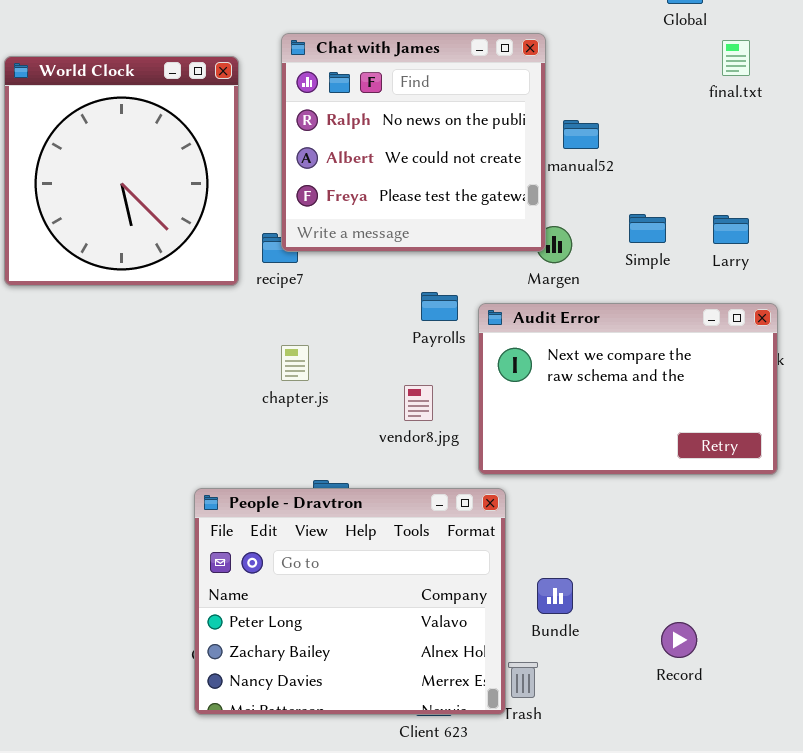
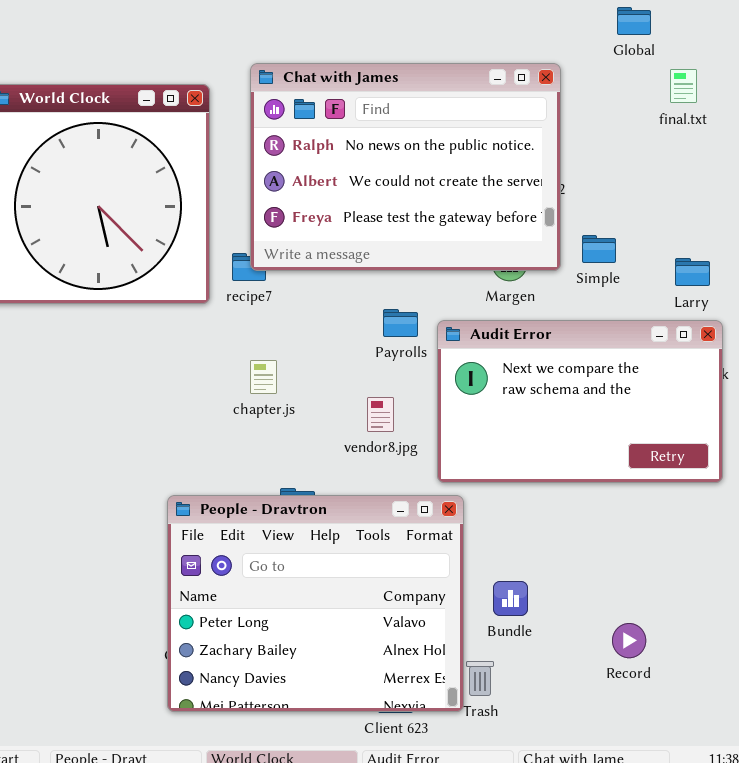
Chat with James: [281,33,546,252] -> [250,63,561,271], resized
Larry: [713,215,749,244] -> [675,258,710,286], moved

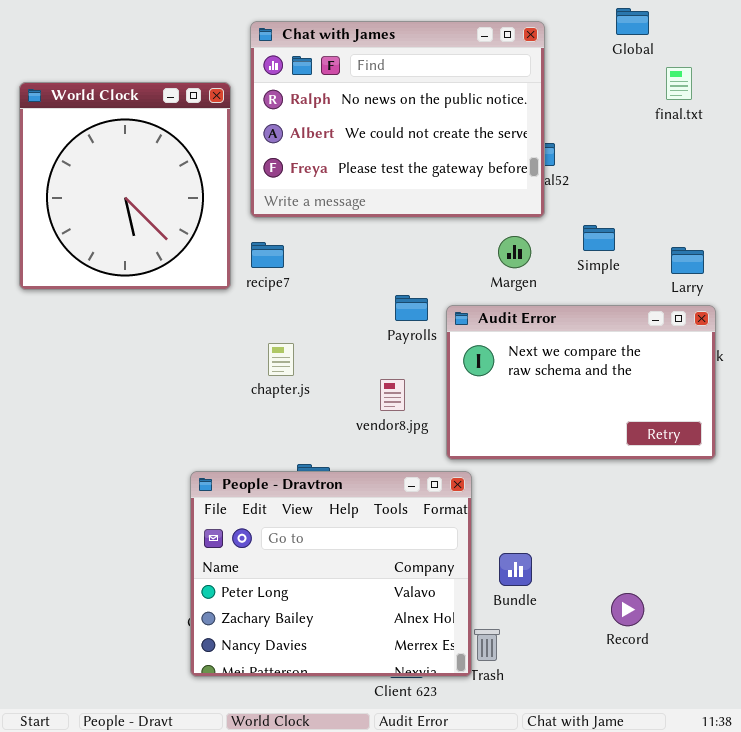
Chat with James: [250,63,561,271] -> [250,21,545,218], moved

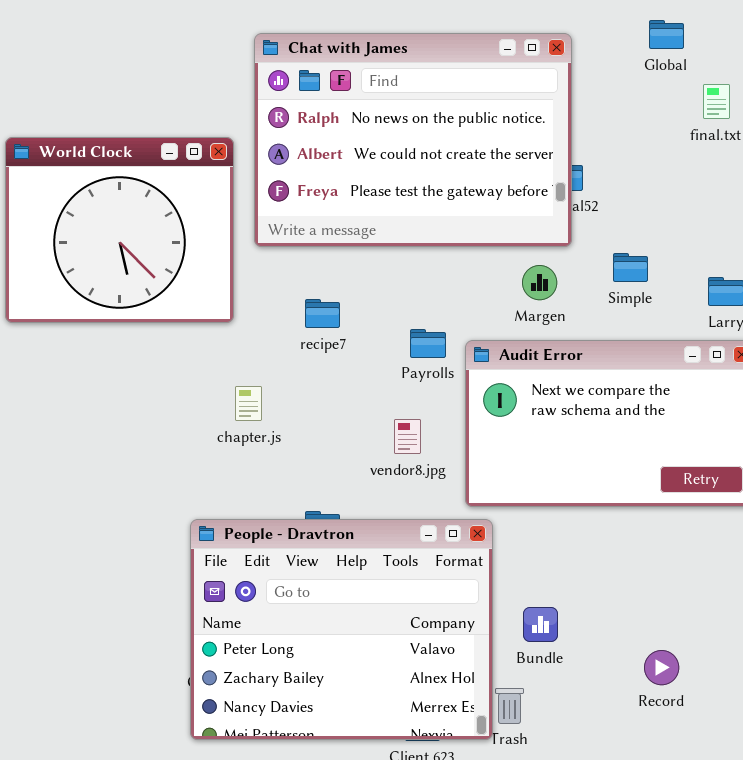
World Clock: [19,82,231,290] -> [5,137,234,323], resized
recipe7: [251,242,284,268] -> [305,299,340,328], moved
chapter.js: [268,343,294,376] -> [235,386,262,421], moved

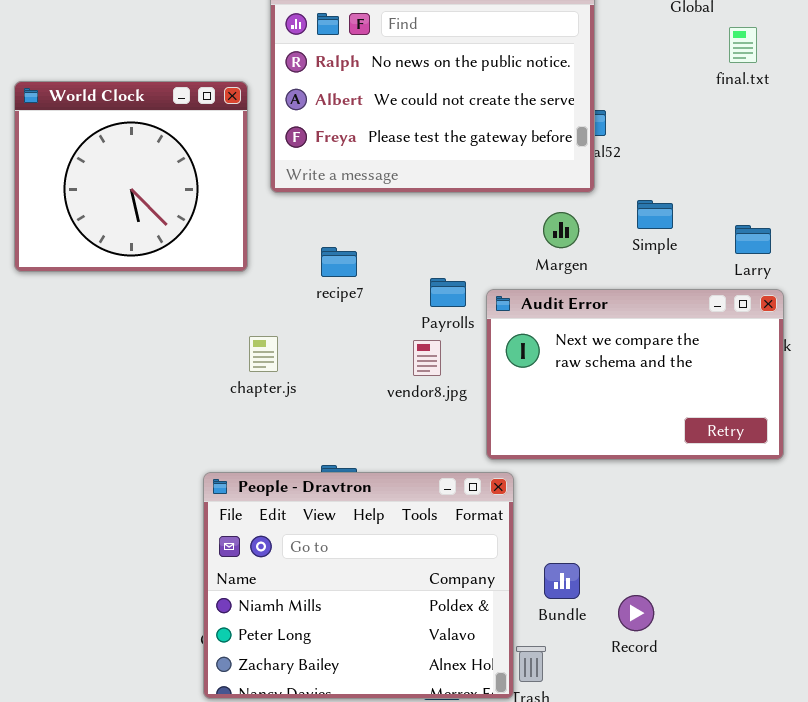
vendor8.jpg: [394,419,421,454] -> [413,340,441,376], moved
People - Dravtron: [190,519,493,740] -> [203,472,514,699], scrolled up 1 row
Record: [644,650,679,685] -> [618,595,654,631], moved

